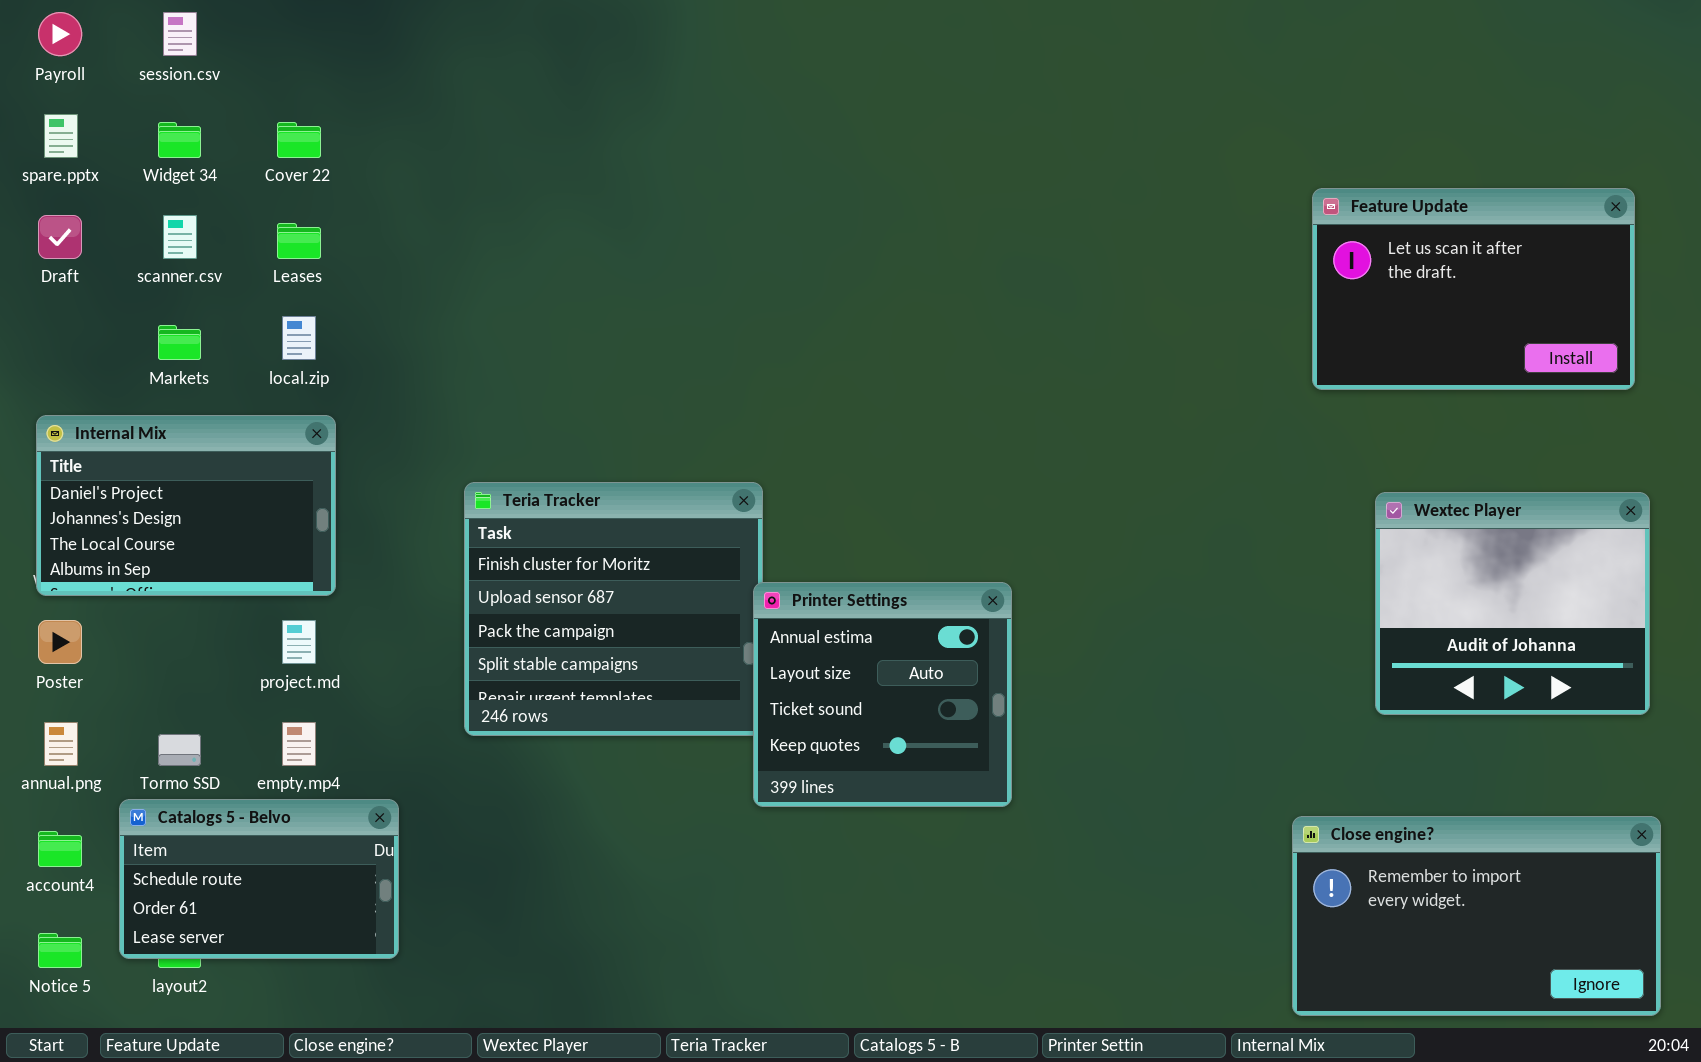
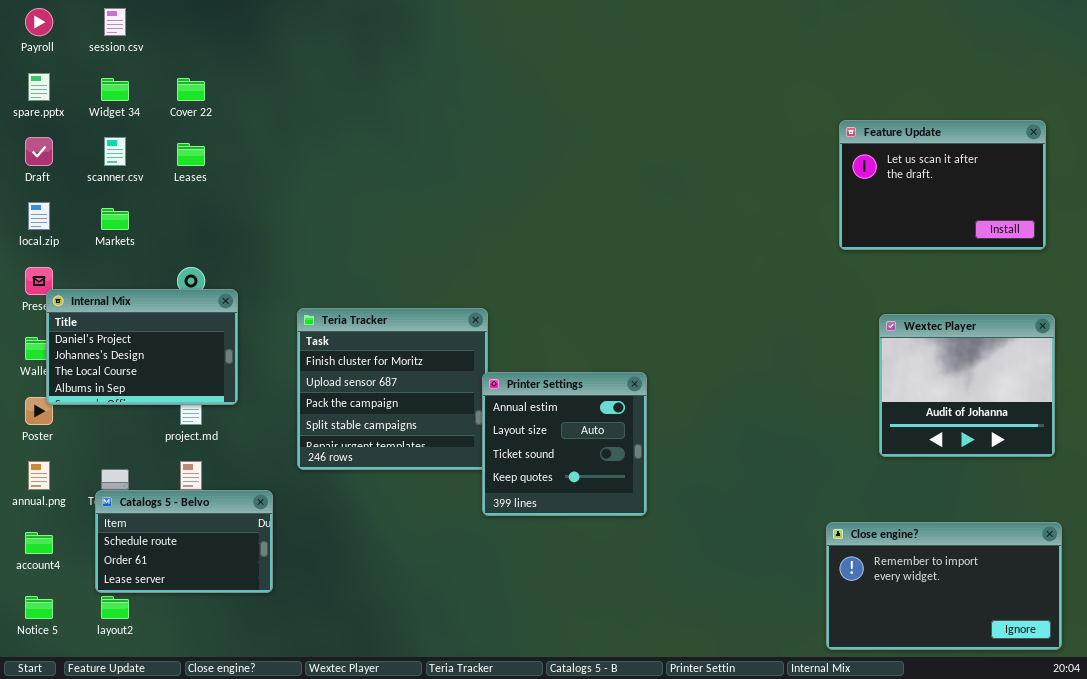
local.zip: [282,316,316,360] -> [28,202,50,230], moved
Internal Mix: [36,415,336,596] -> [46,289,238,405], moved
Catalogs 5 - Belvo: [119,799,399,959] -> [95,490,273,593], moved

